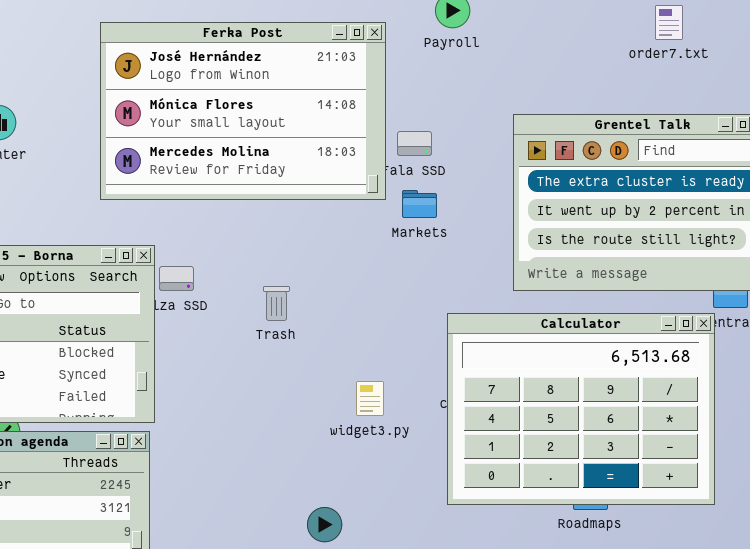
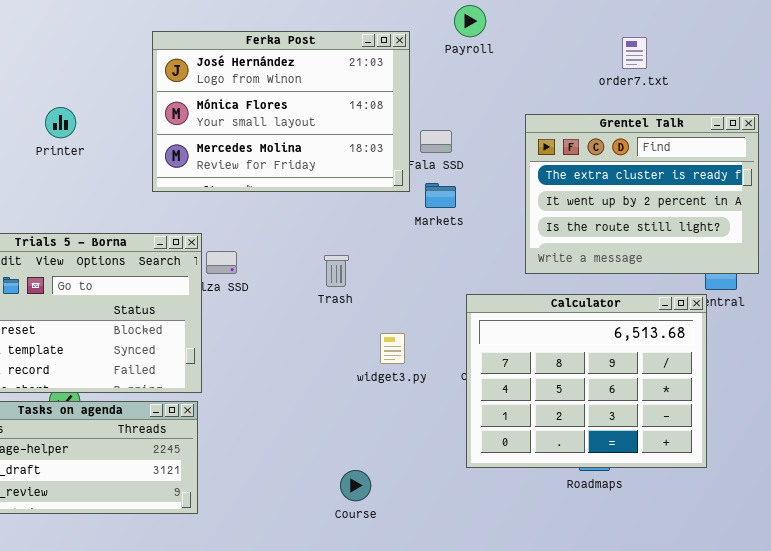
order7.txt: [655,5,683,40] -> [622,37,647,69], moved
Trash: [263,286,290,321] -> [324,255,349,287], moved
widget3.py: [356,381,384,416] -> [380,333,405,364], moved

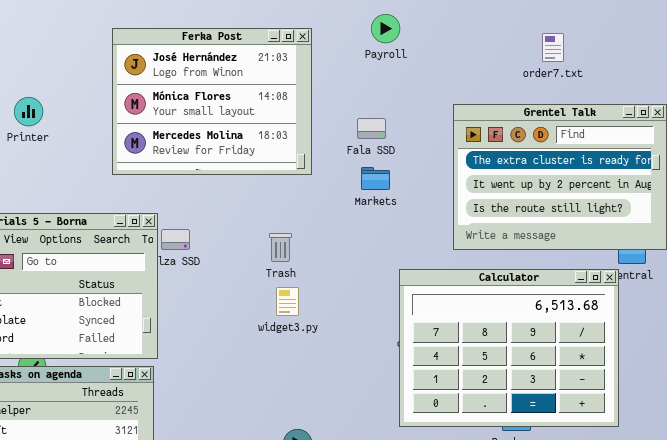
Payroll: [454,5,486,37] -> [371,14,400,43], moved
Ferka Post: [152,31,410,192] -> [112,28,312,175], resized
widget3.py: [380,333,405,364] -> [276,287,299,316], moved

